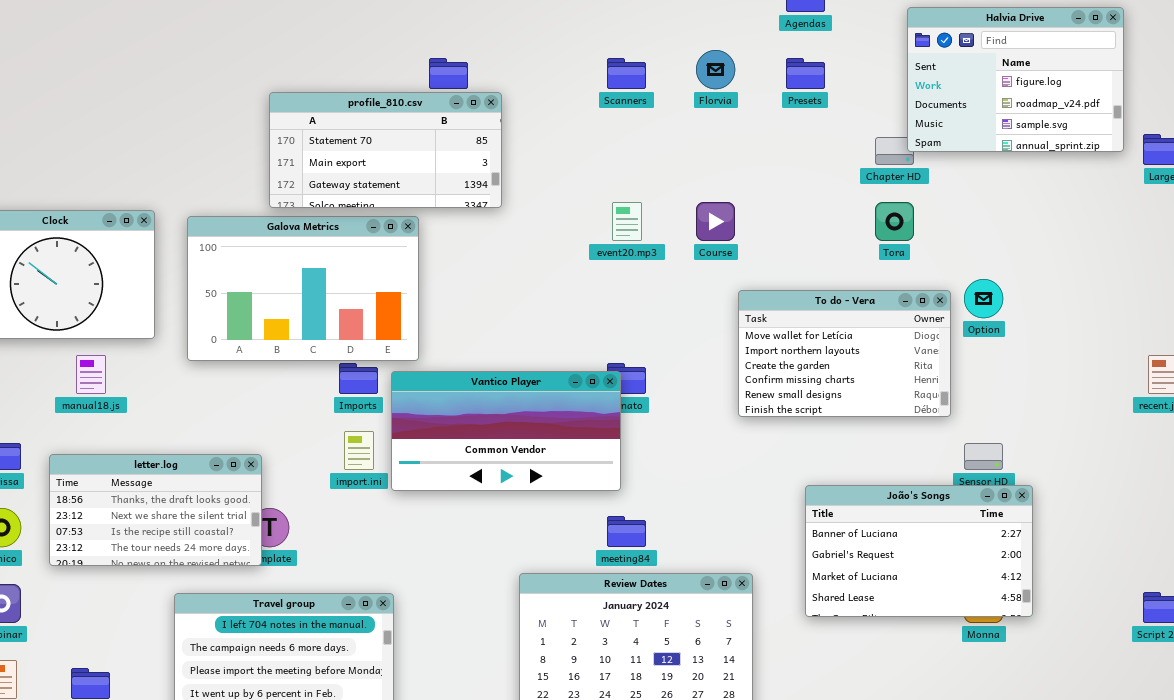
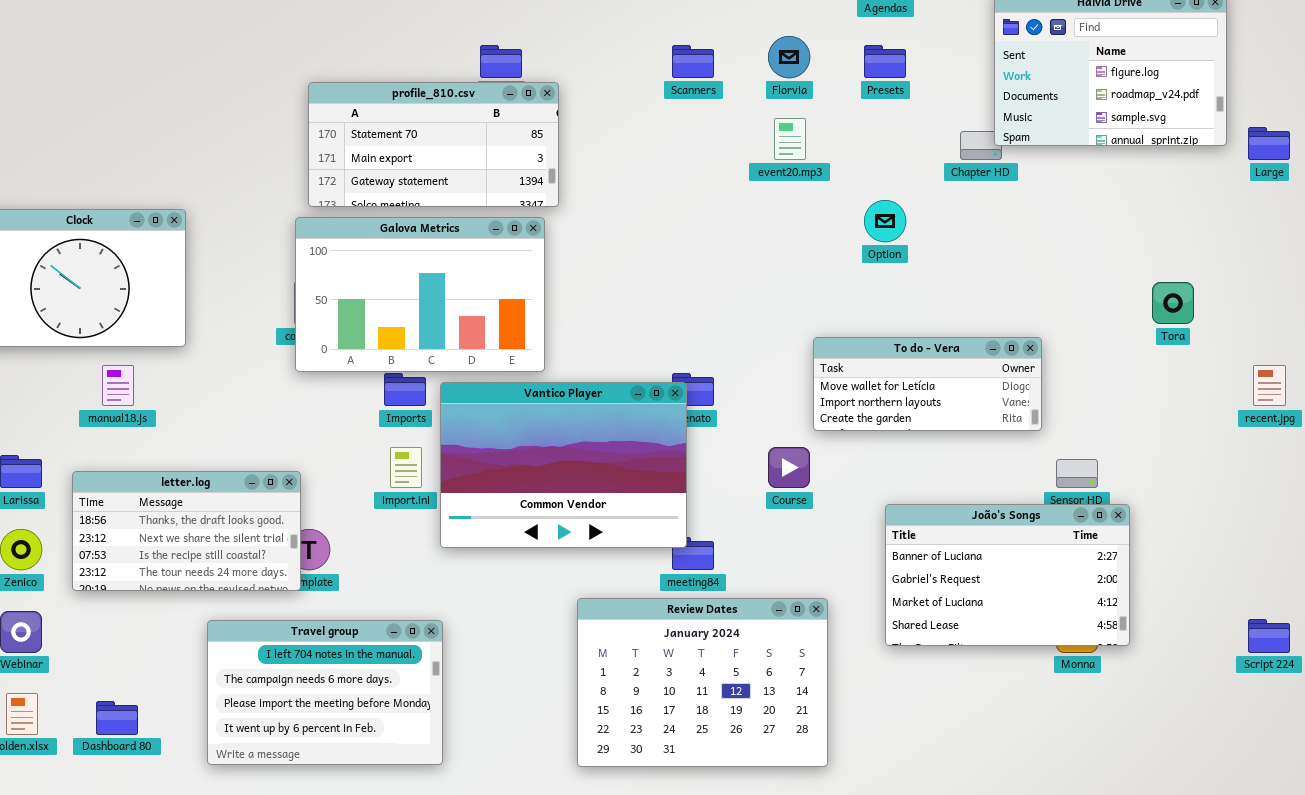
event20.mp3: [612,202,642,241] -> [774,118,806,160], moved
Course: [696,202,735,241] -> [768,447,810,488], moved
Tora: [875,202,914,241] -> [1152,282,1194,324], moved
Galova Metrics: [187,216,419,361] -> [295,217,545,372], moved
Option: [964,279,1003,318] -> [864,200,906,242], moved
To do - Vera: [738,290,951,417] -> [813,337,1042,431], resized
Vantico Player: [391,371,621,491] -> [440,382,687,548], resized

